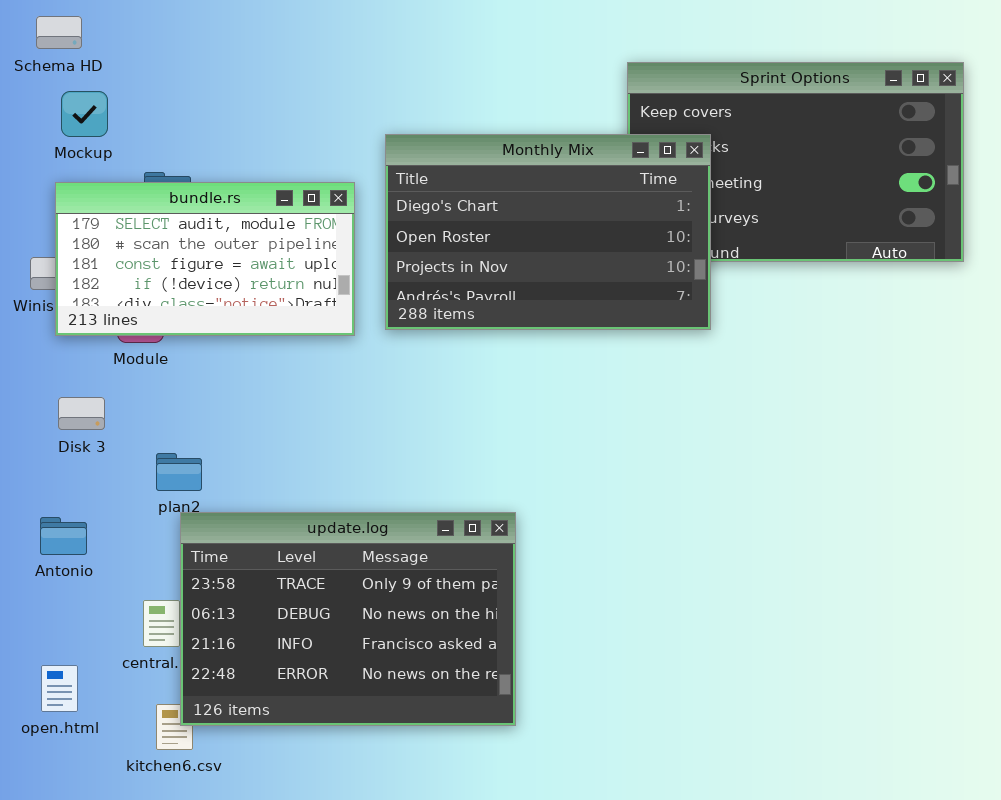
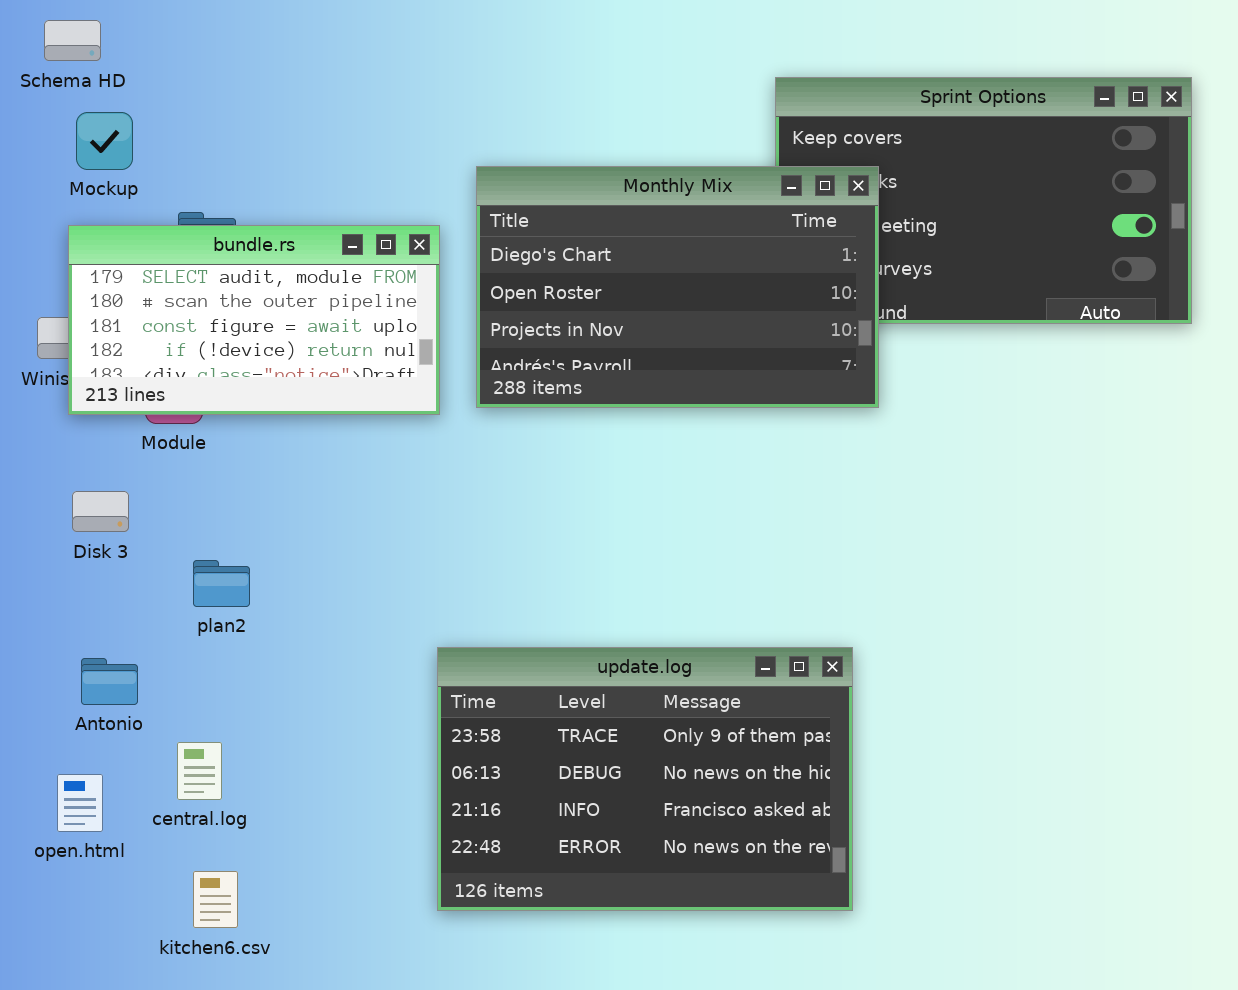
update.log: [180,512,516,726] -> [437,647,853,911], moved
Antonio: [40,517,87,555] -> [81,658,138,705], moved
open.html: [41,665,78,712] -> [57,774,103,832], moved

